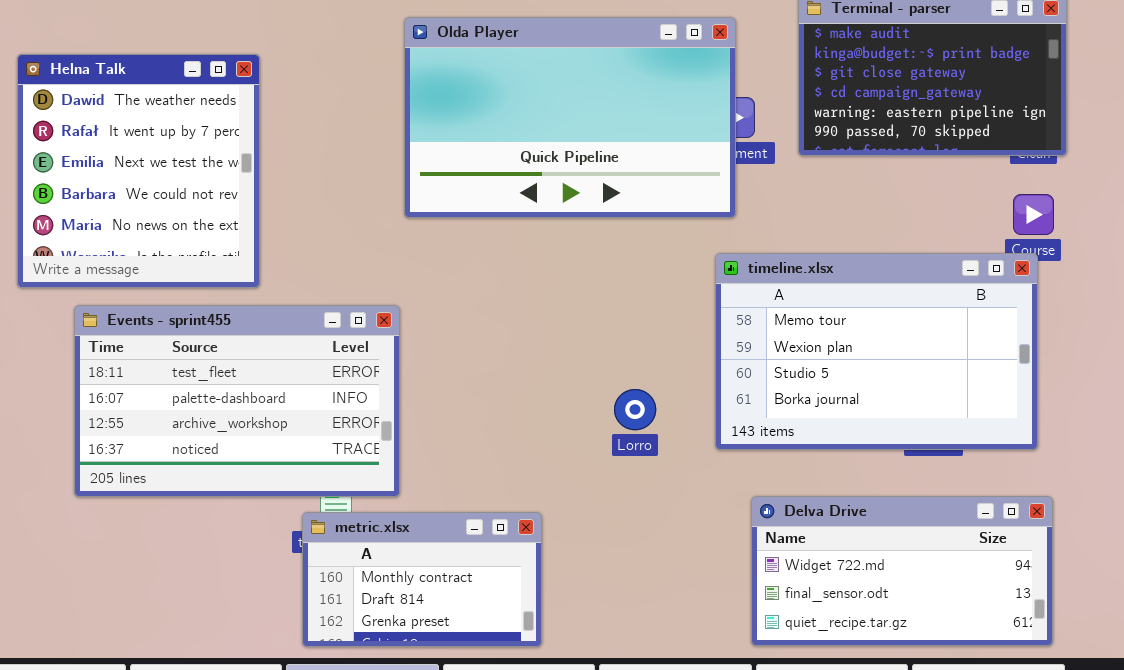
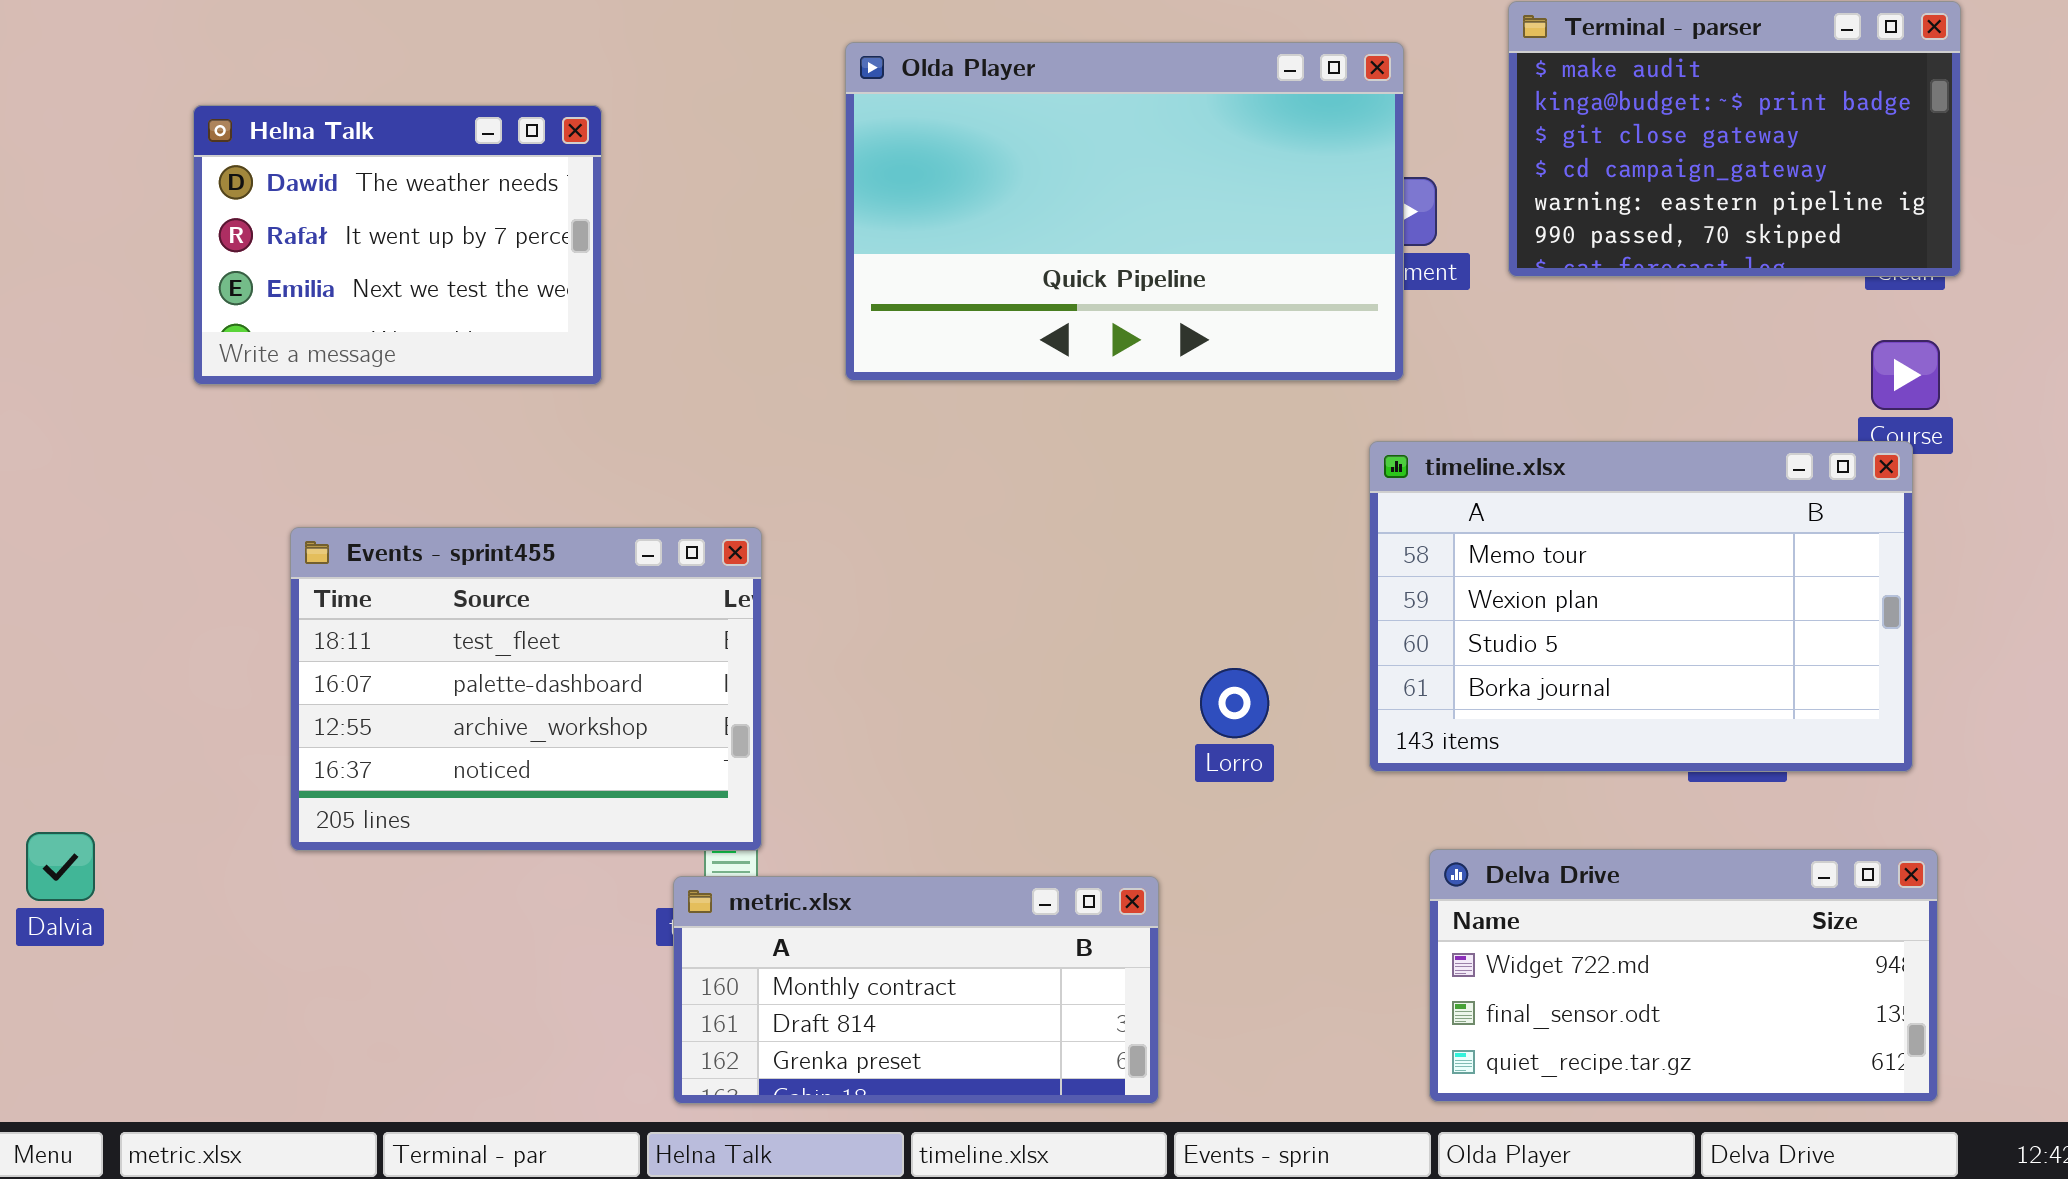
Helna Talk: [17,54,260,288] -> [193,105,602,385], resized
Events - sprint455: [74,305,400,497] -> [290,527,762,851], resized
metric.xlsx: [302,512,542,647] -> [673,876,1159,1104], resized

